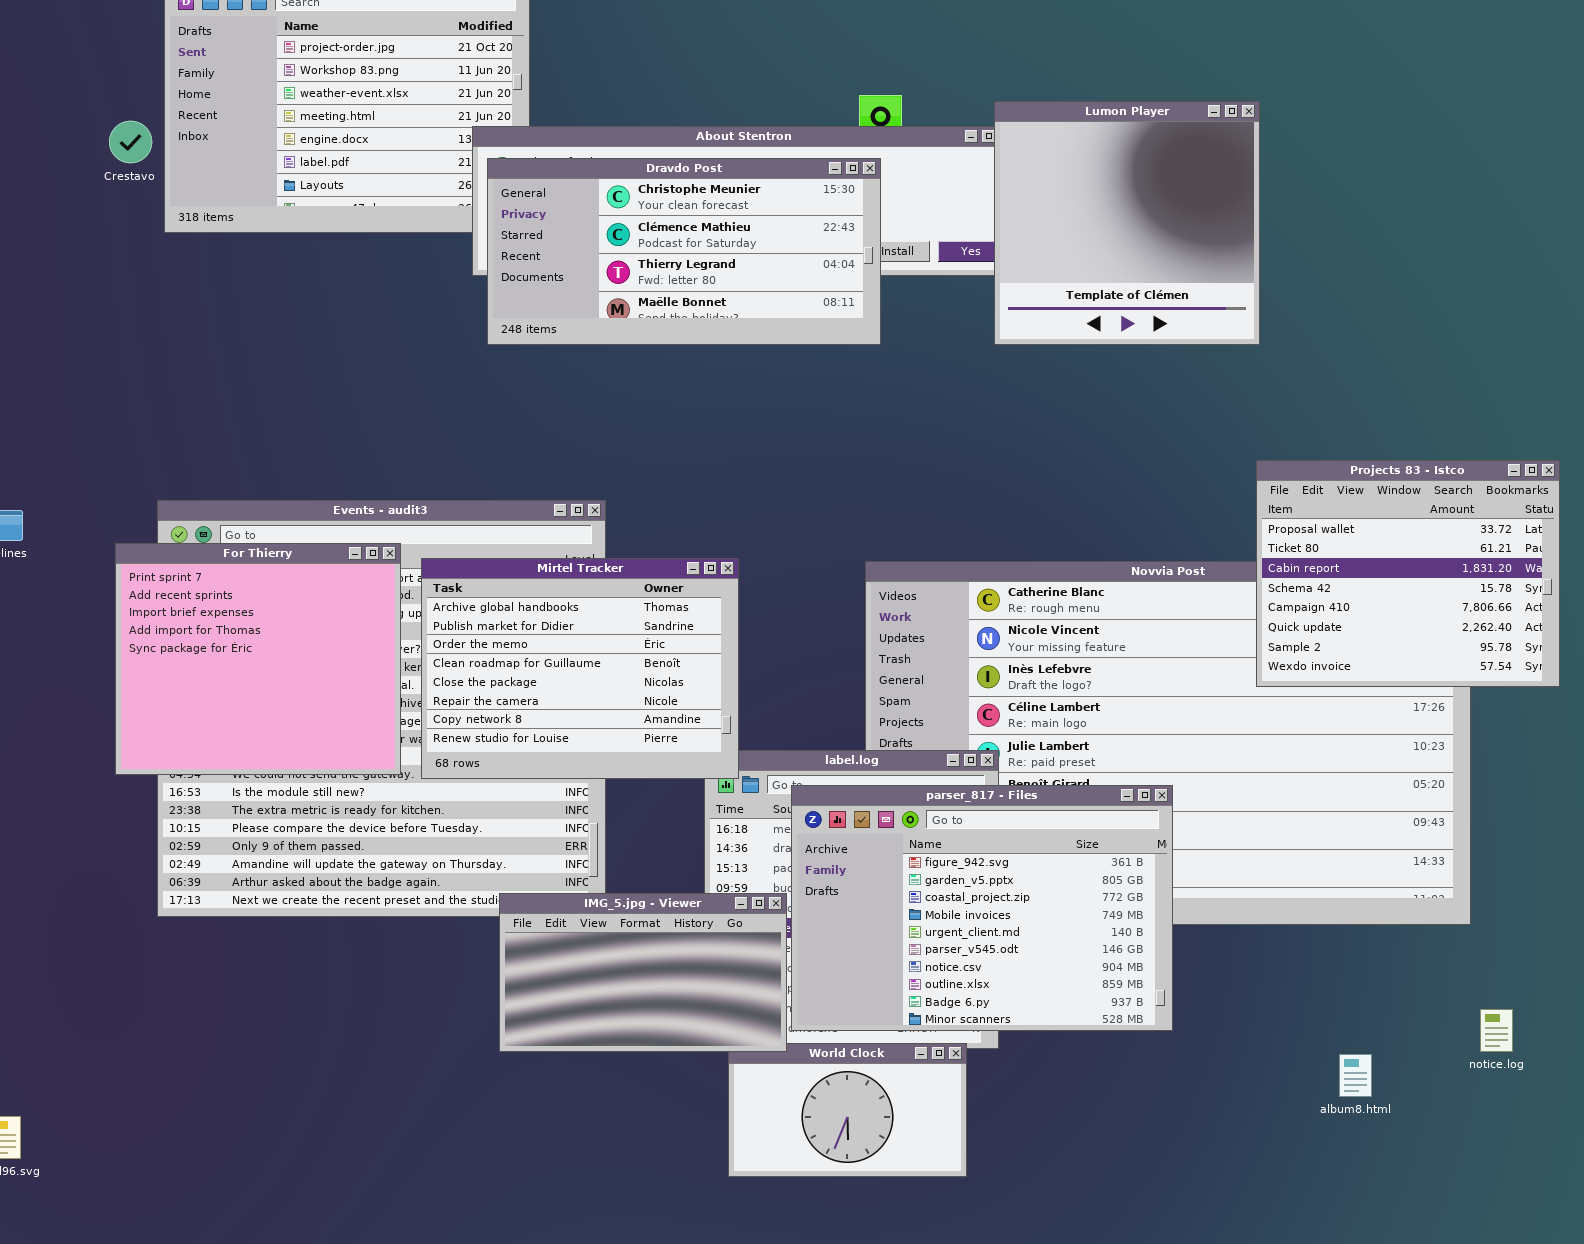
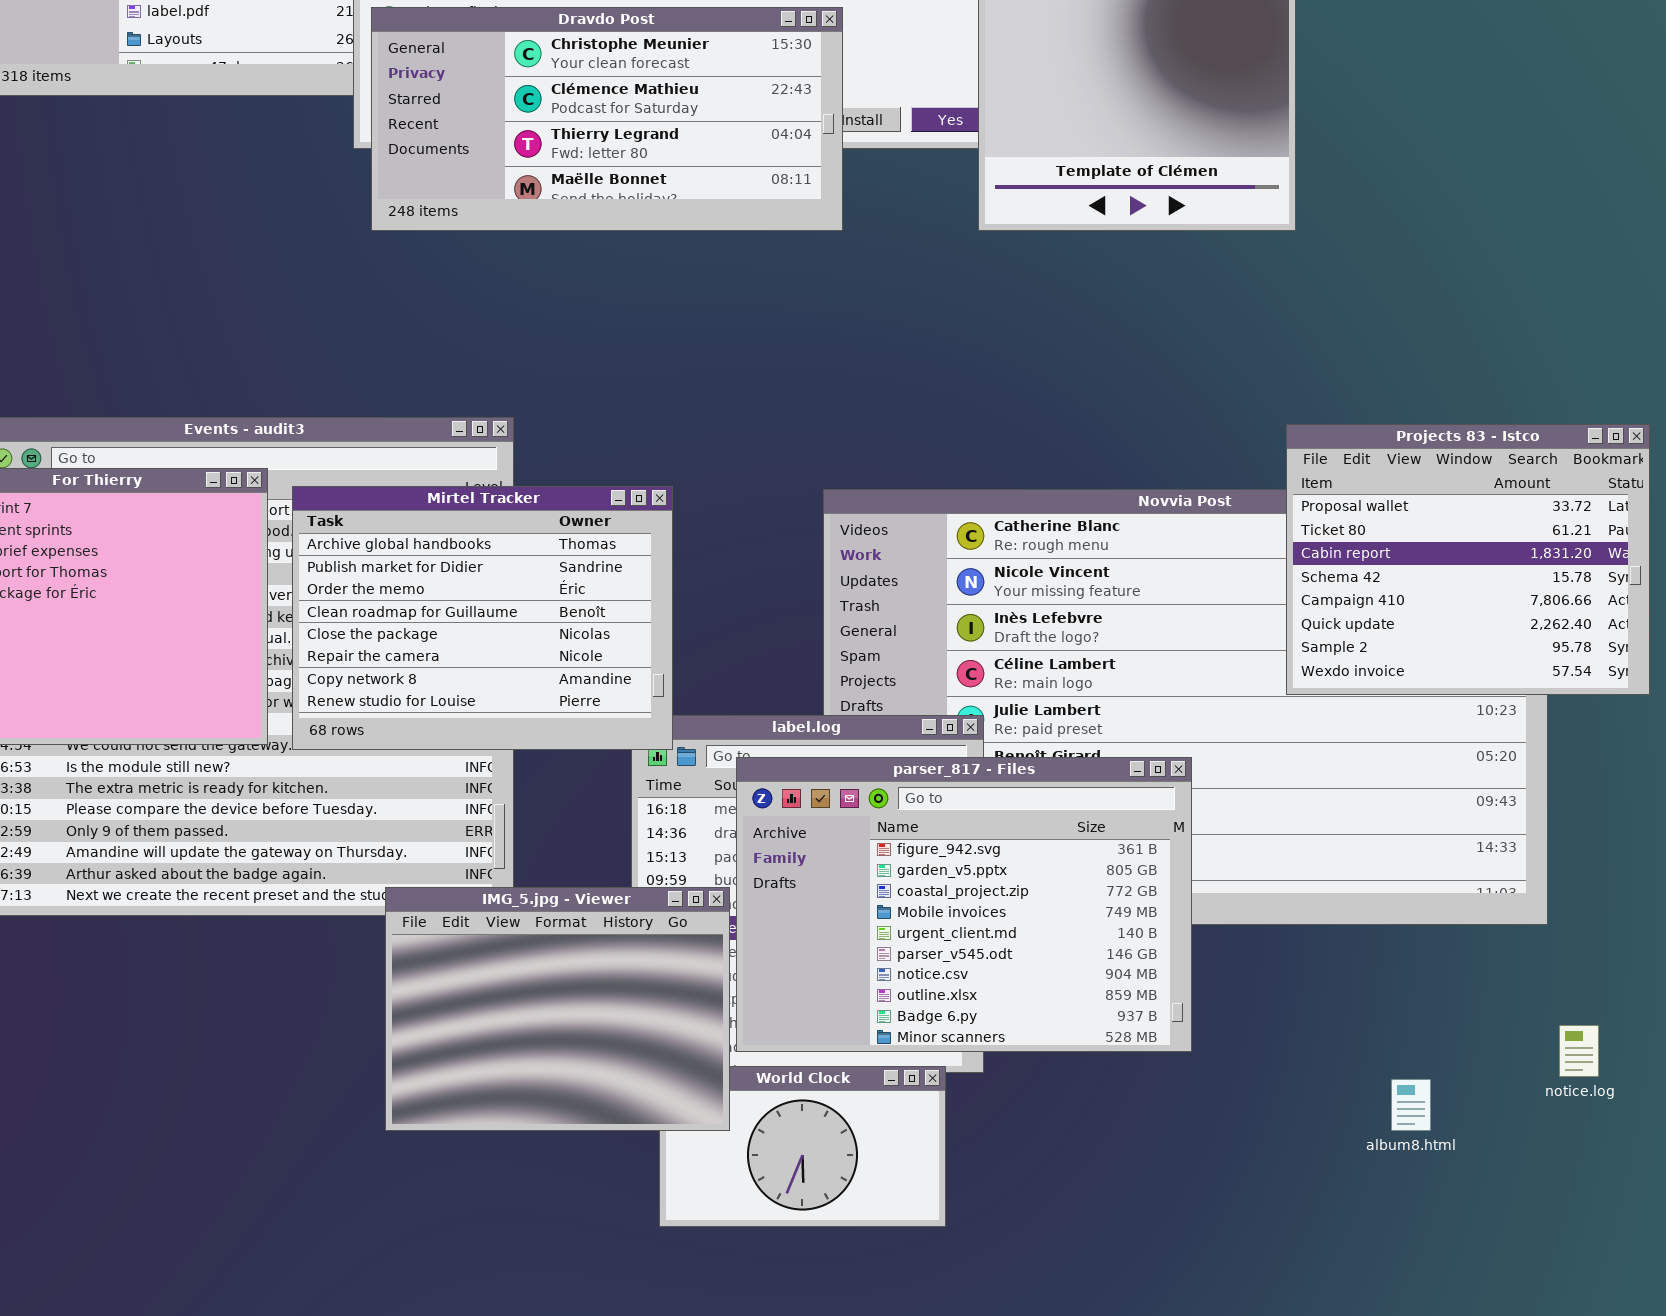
Projects 83 - Istco: [1256,460,1560,687] -> [1286,424,1650,695], moved
IMG_5.jpg - Viewer: [499,893,787,1052] -> [385,887,730,1131], resized

